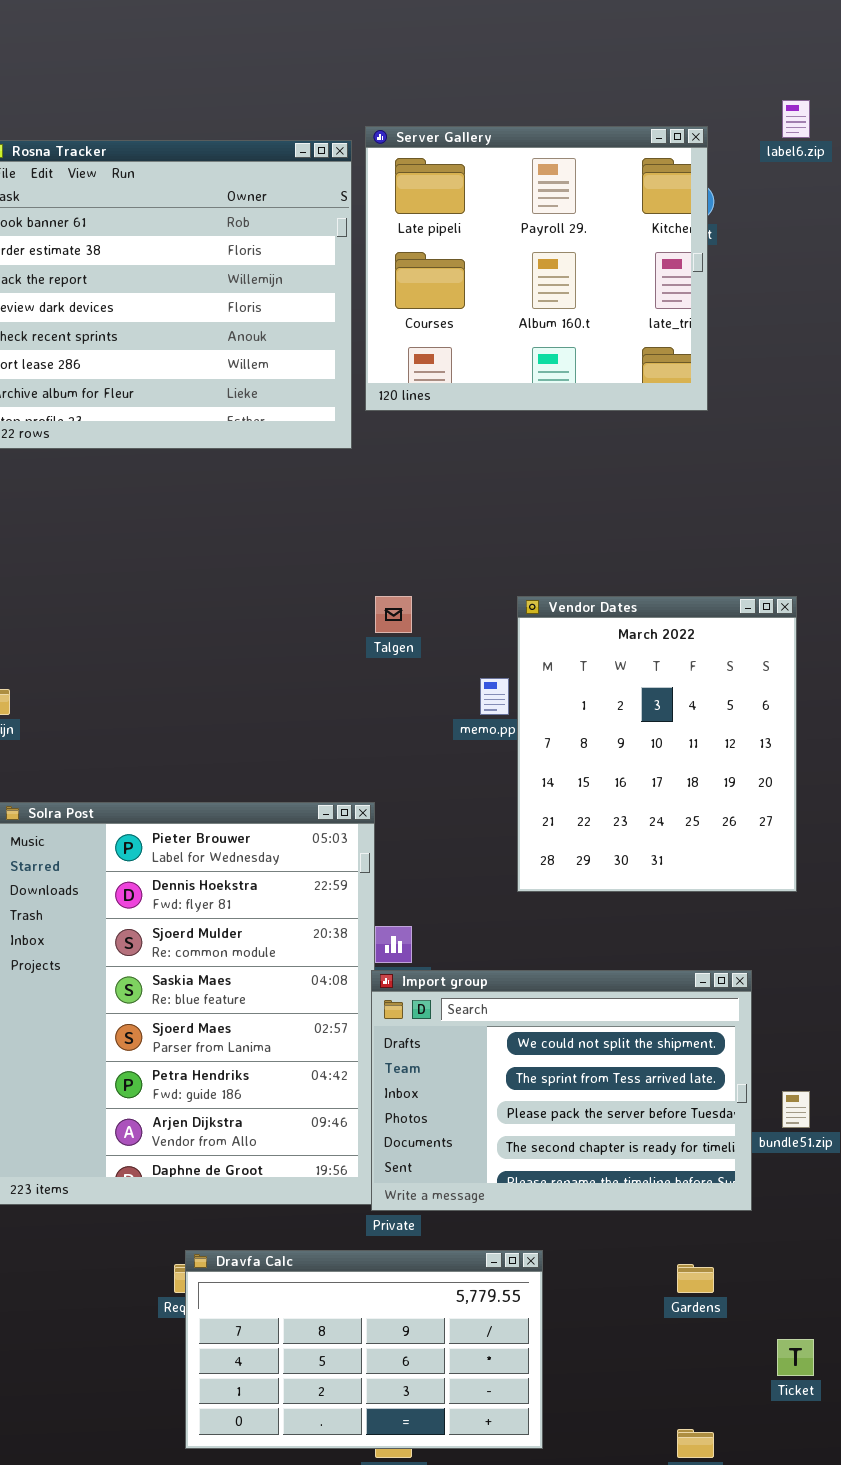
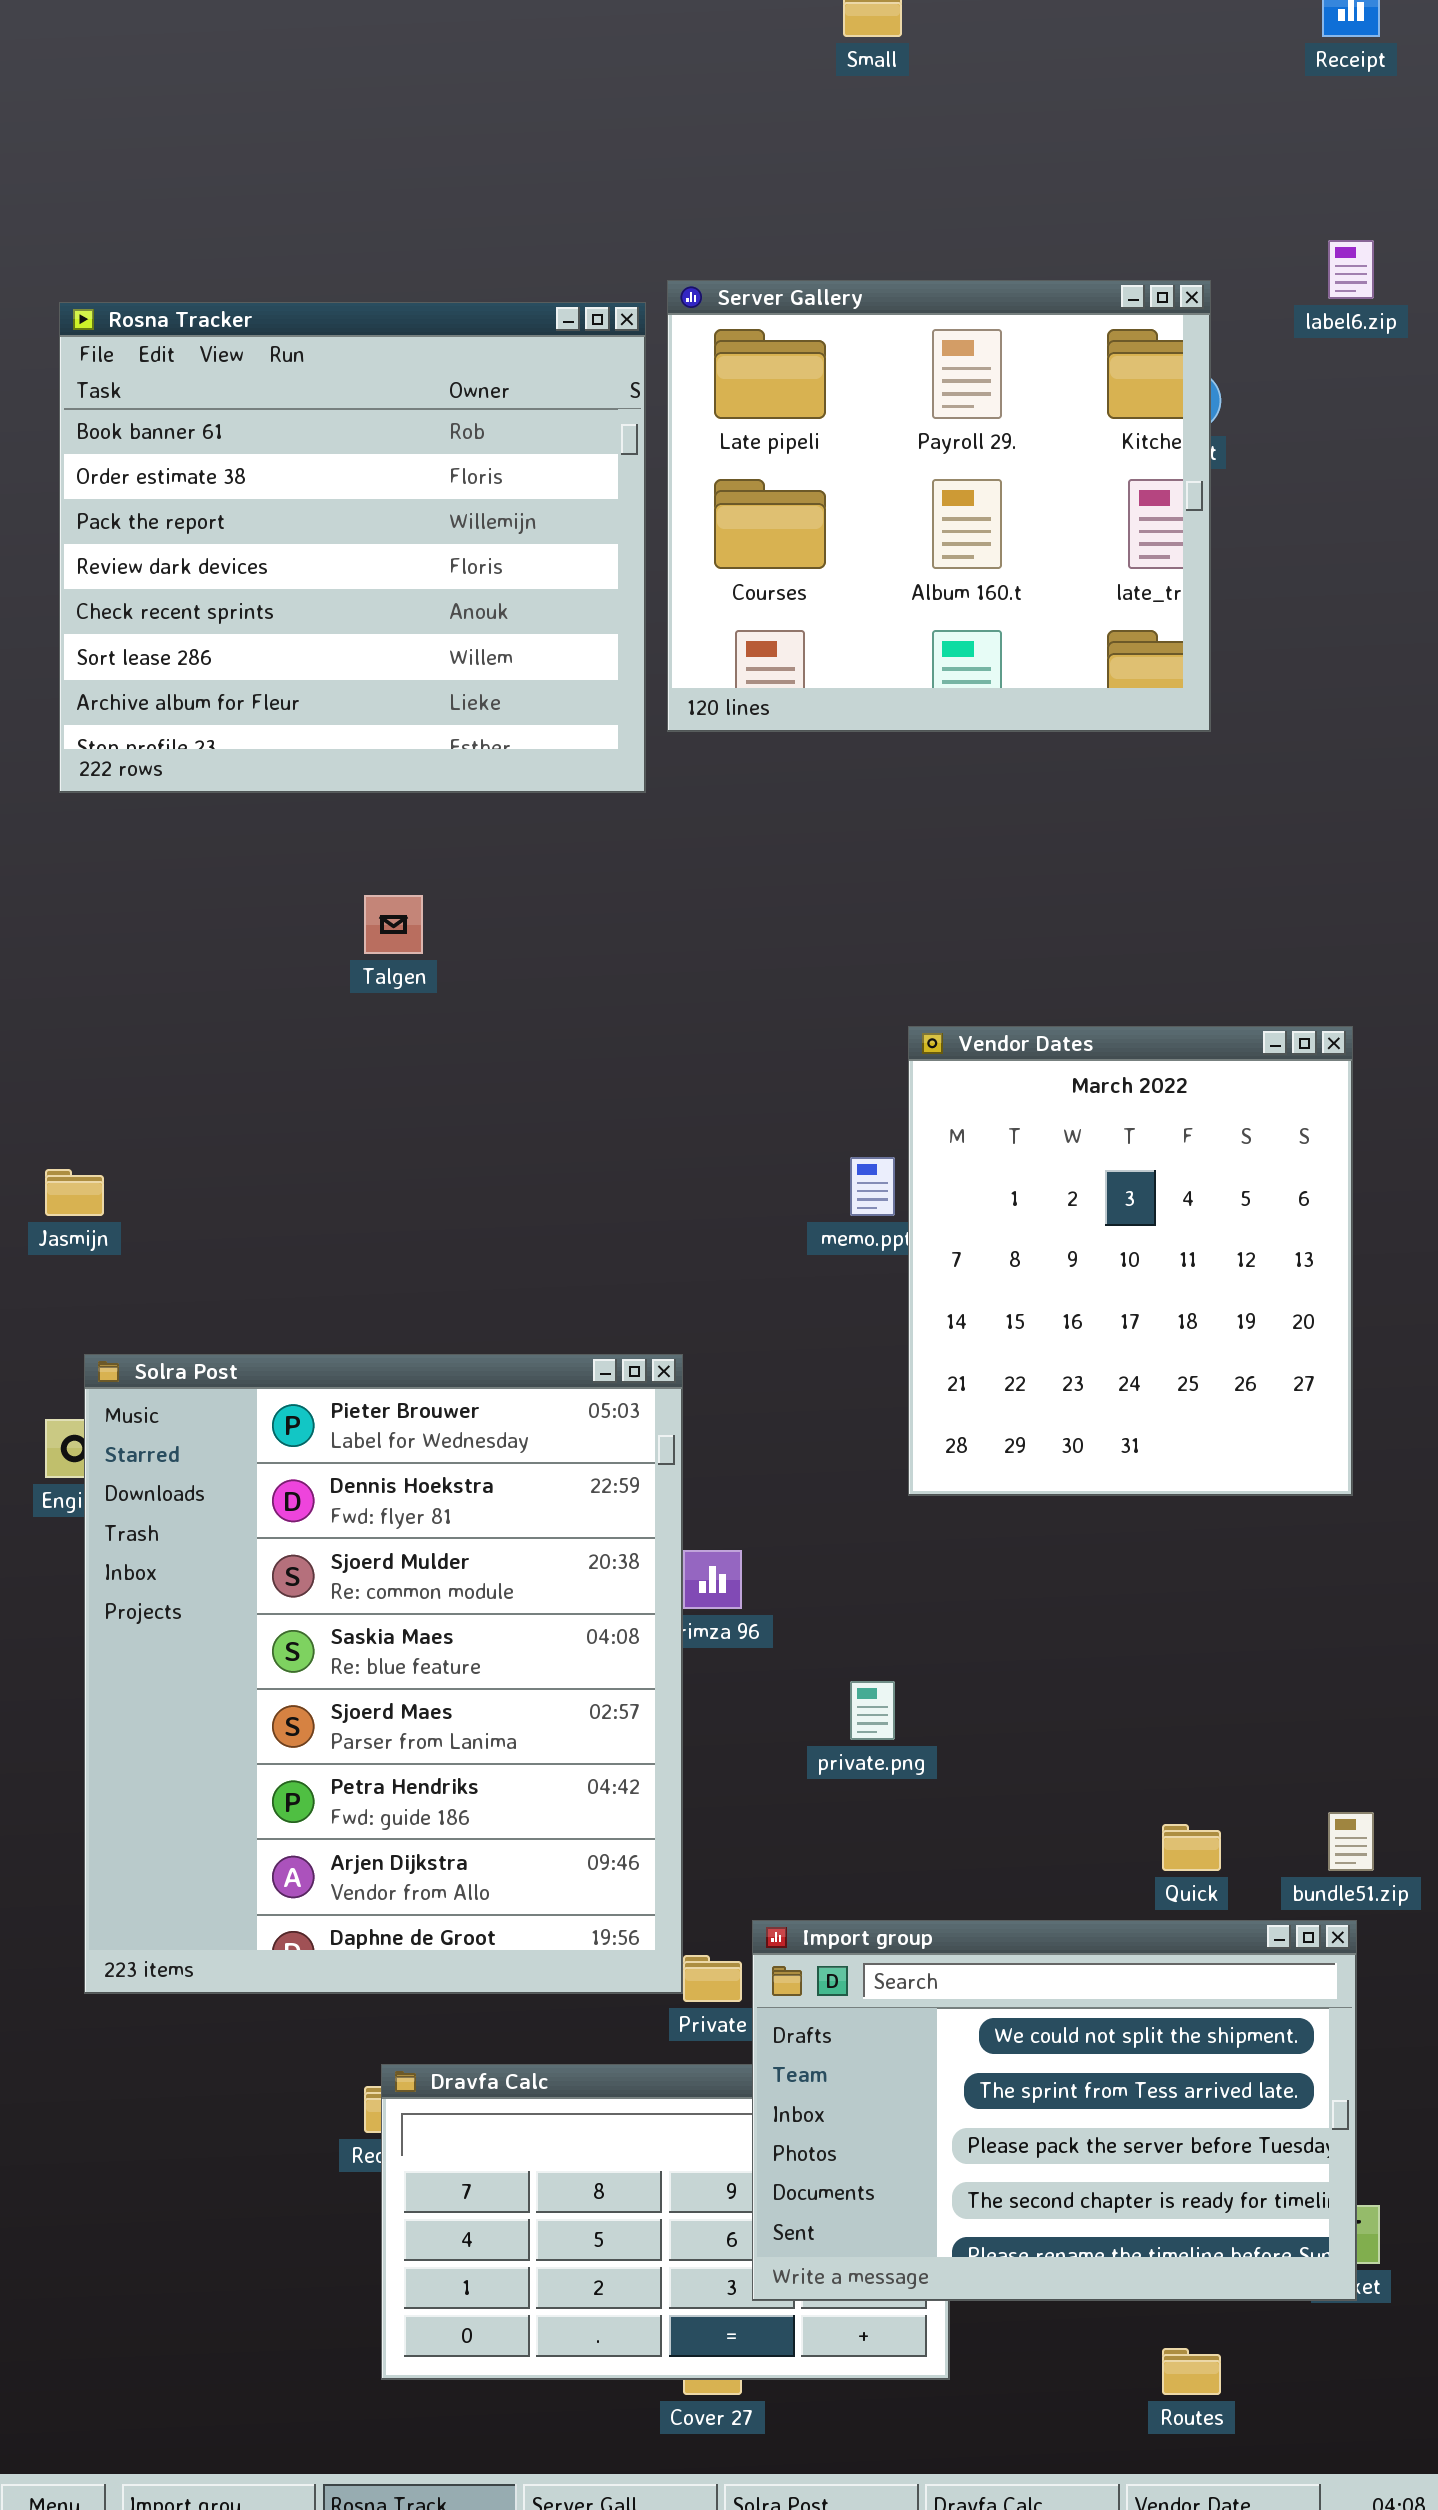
Talgen: [375,596,412,633] -> [364,895,423,954], moved
Import group: [371,970,752,1211] -> [752,1920,1357,2301], moved

